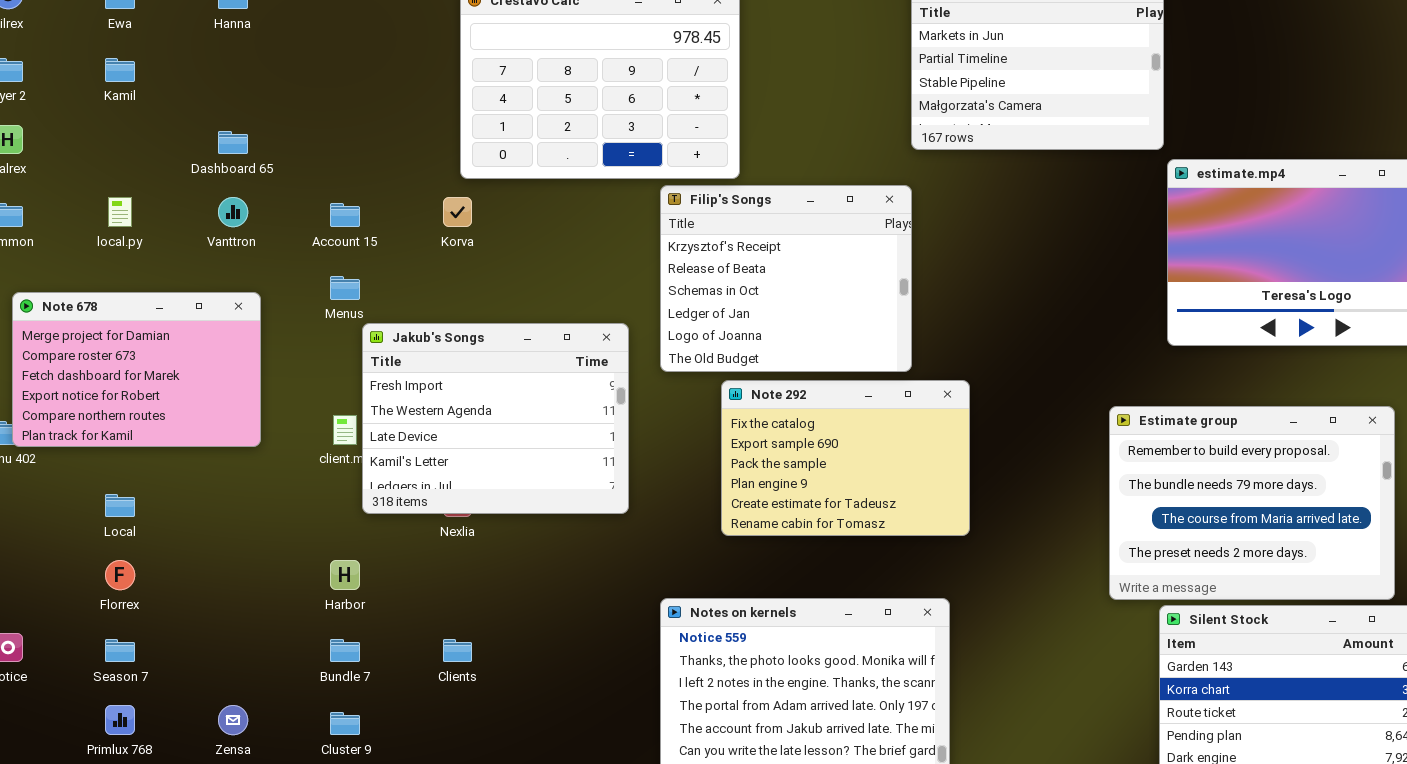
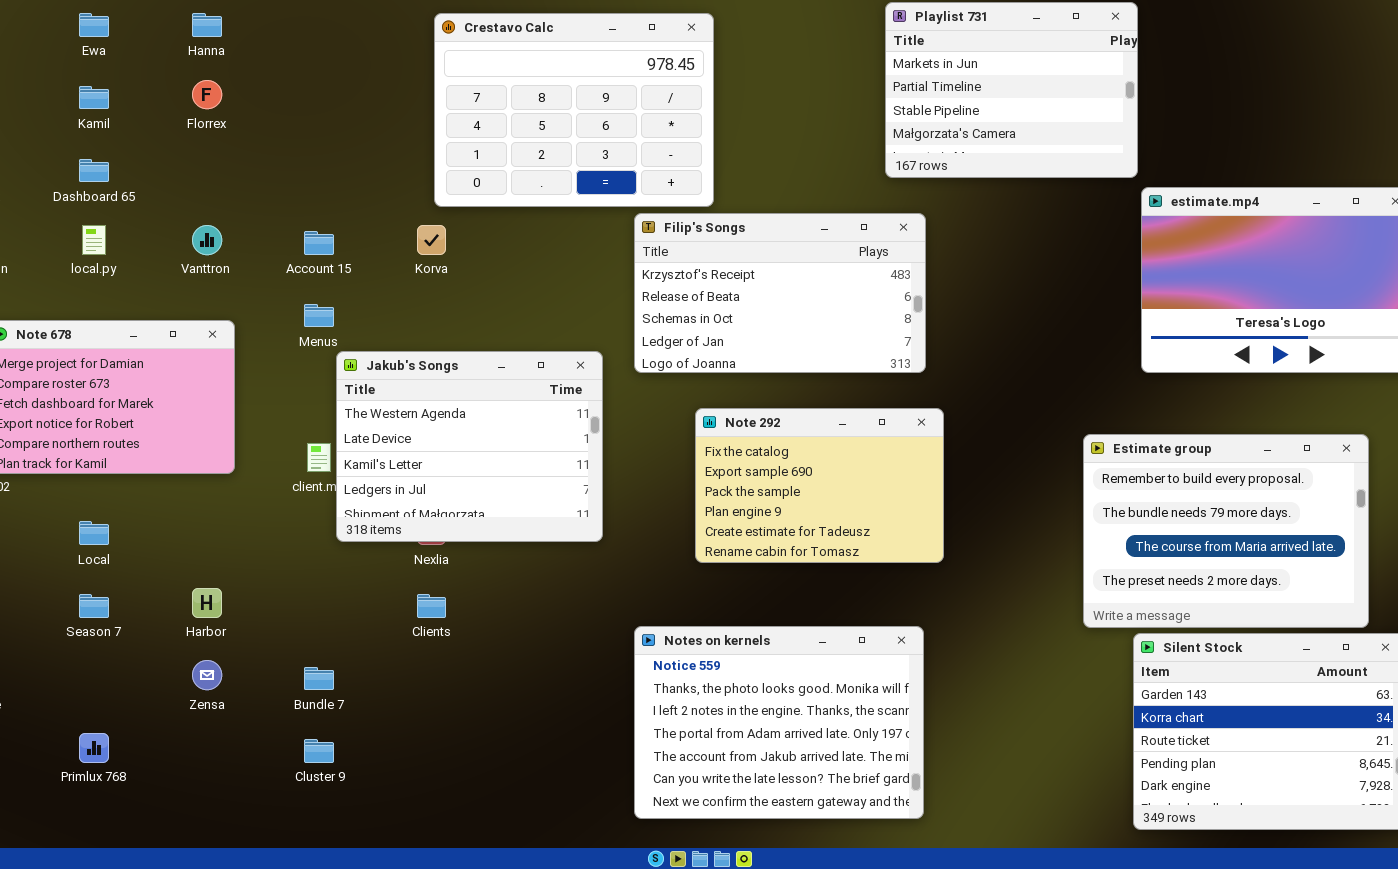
Dashboard 65: [218,131,248,154] -> [79,159,109,182], moved
Filip's Songs: [660,185,912,372] -> [634,213,926,373], resized
Jakub's Songs: [362,323,629,514] -> [336,351,603,542], scrolled down 1 row
Florrex: [105,560,135,590] -> [192,80,222,109], moved
Harbor: [330,560,360,590] -> [192,588,222,618], moved
Season 7: [105,639,135,662] -> [79,594,109,618], moved
Clients: [443,639,472,662] -> [417,594,446,618], moved
Zensa: [218,705,248,735] -> [192,660,222,690], moved

